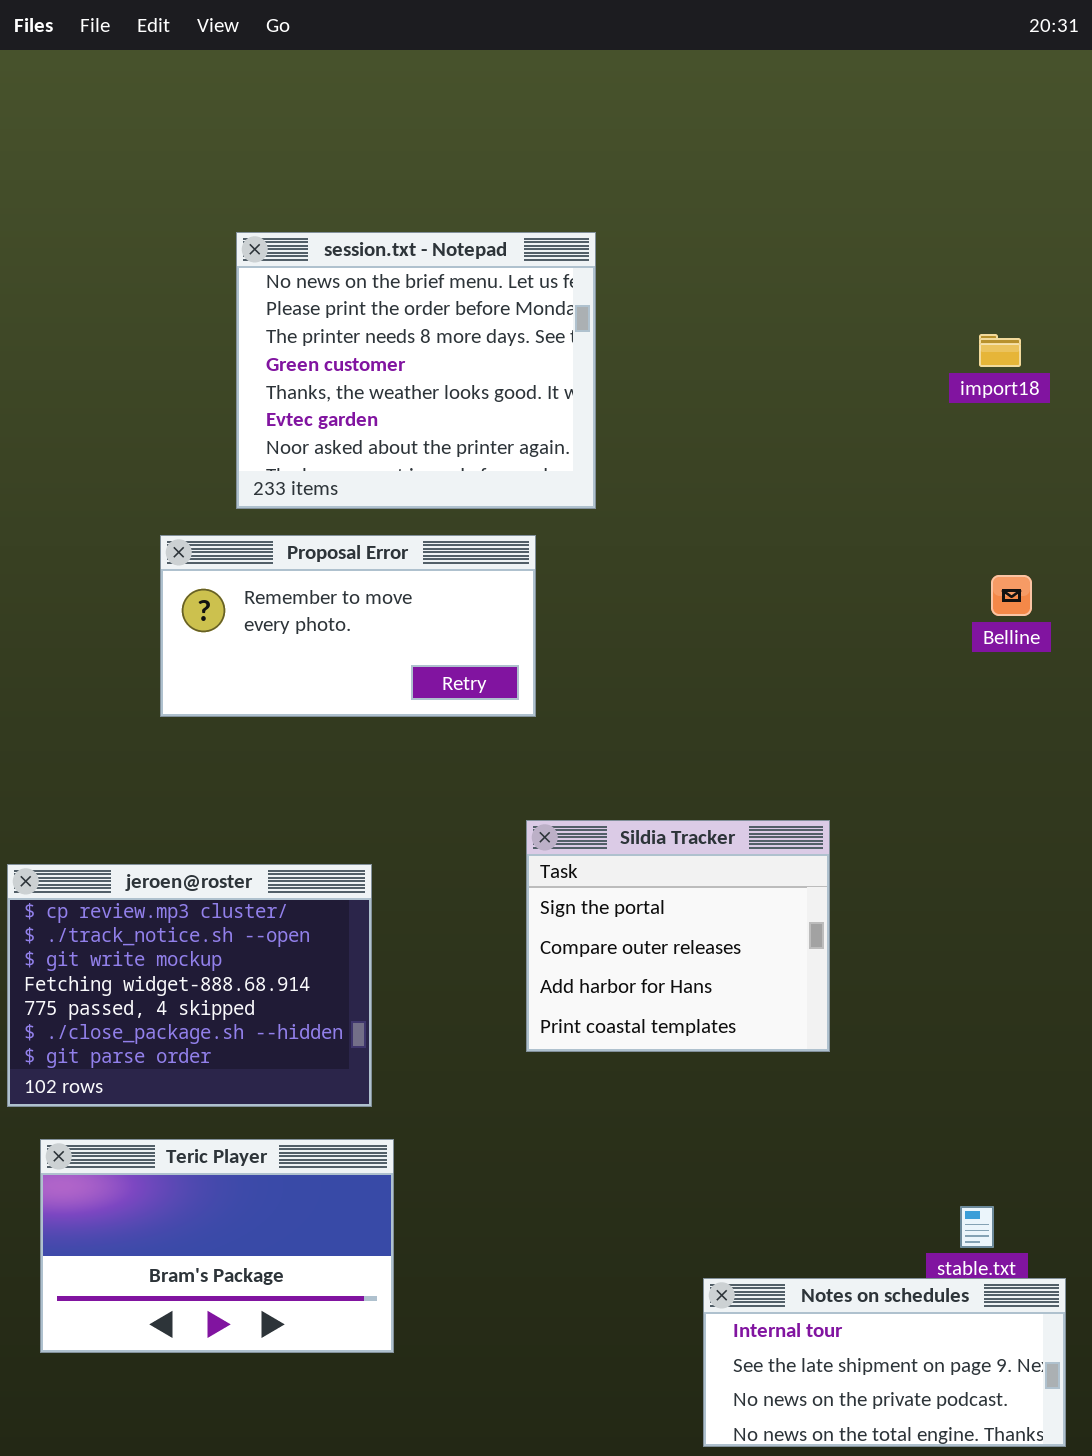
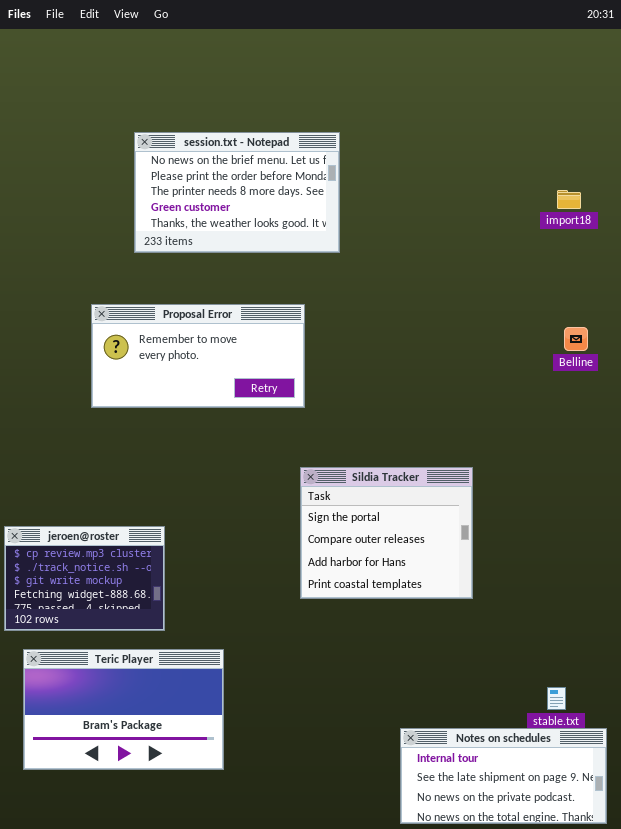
session.txt - Notepad: [236,232,596,509] -> [134,132,340,253], resized
jeroen@roster: [7,864,372,1107] -> [4,526,165,631], resized

